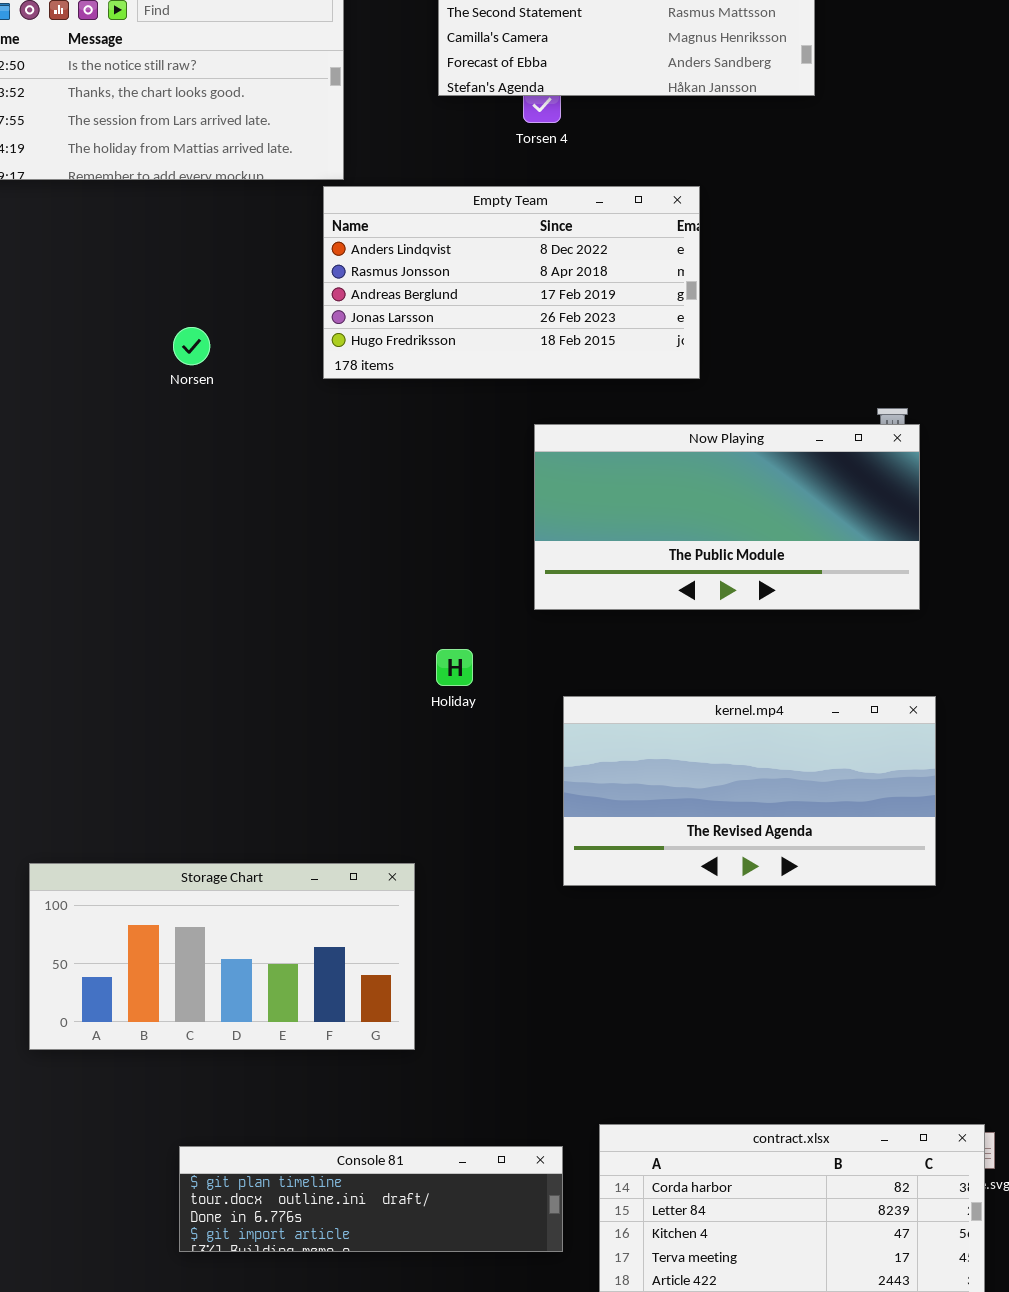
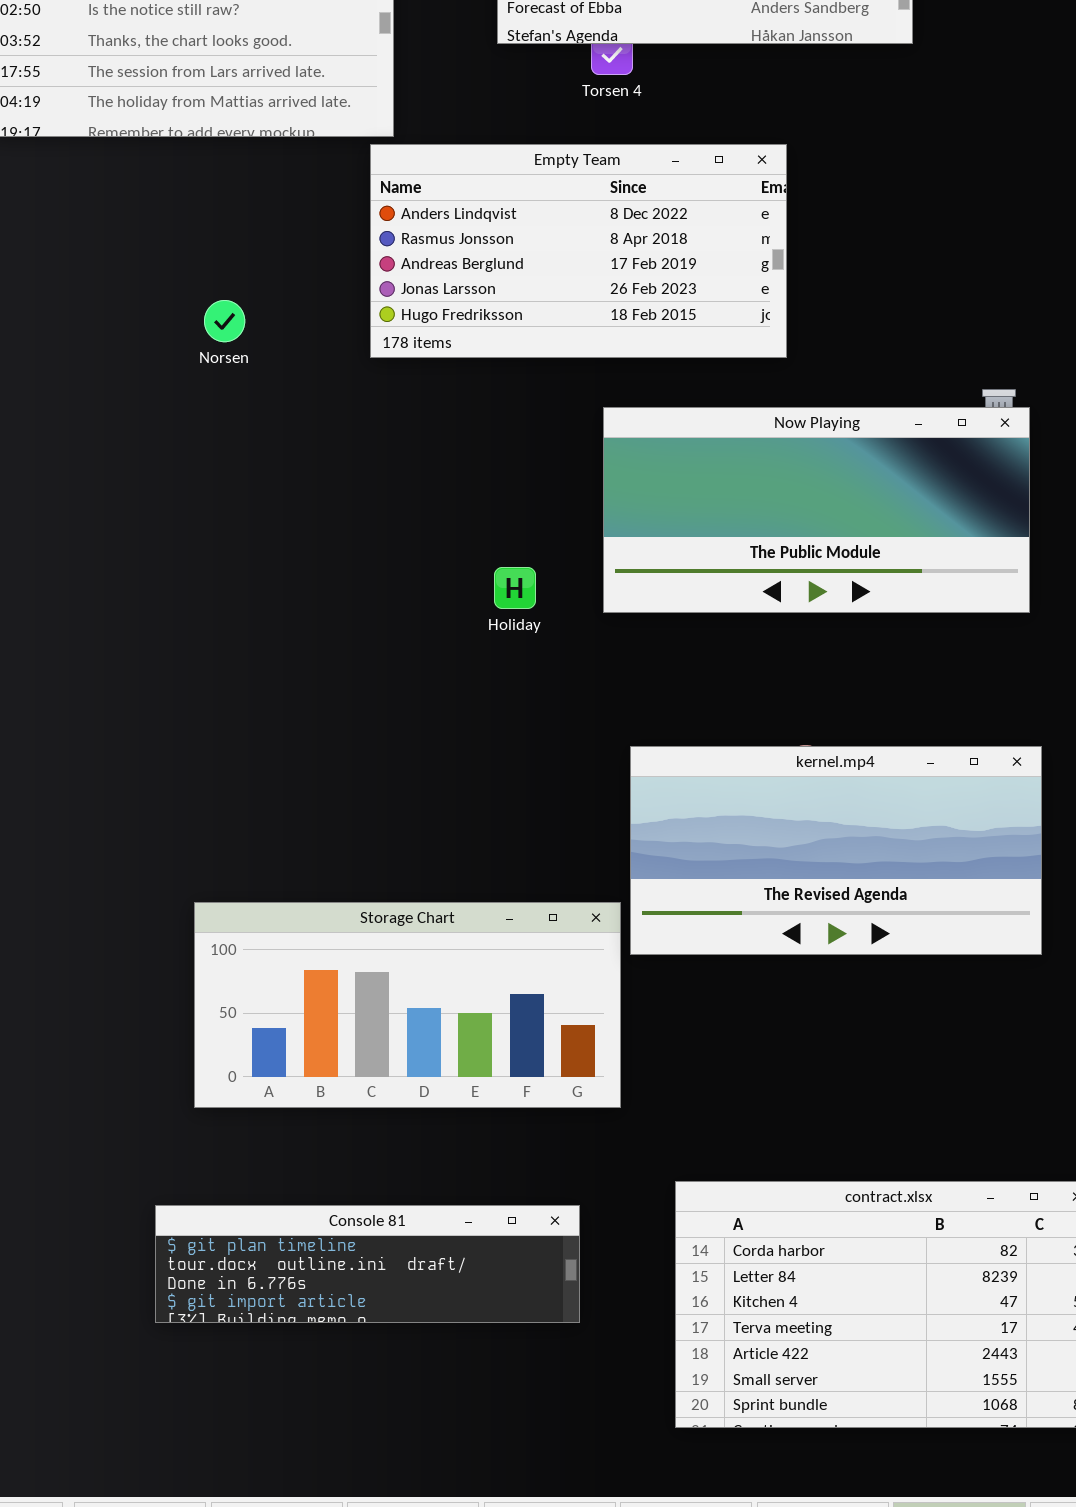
Holiday: [436,649,473,686] -> [494,567,536,609], moved
kernel.mp4: [563,696,936,886] -> [630,746,1042,955], moved
Storage Chart: [29,863,415,1050] -> [194,902,621,1108], moved
Console 81: [179,1146,563,1252] -> [155,1205,580,1323], moved

